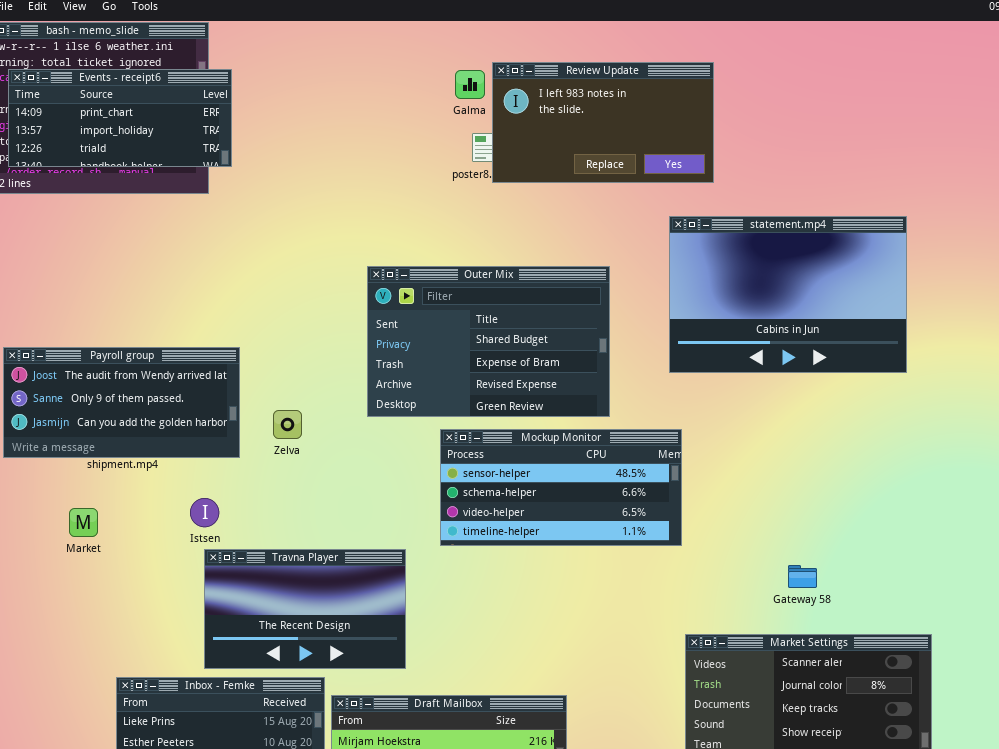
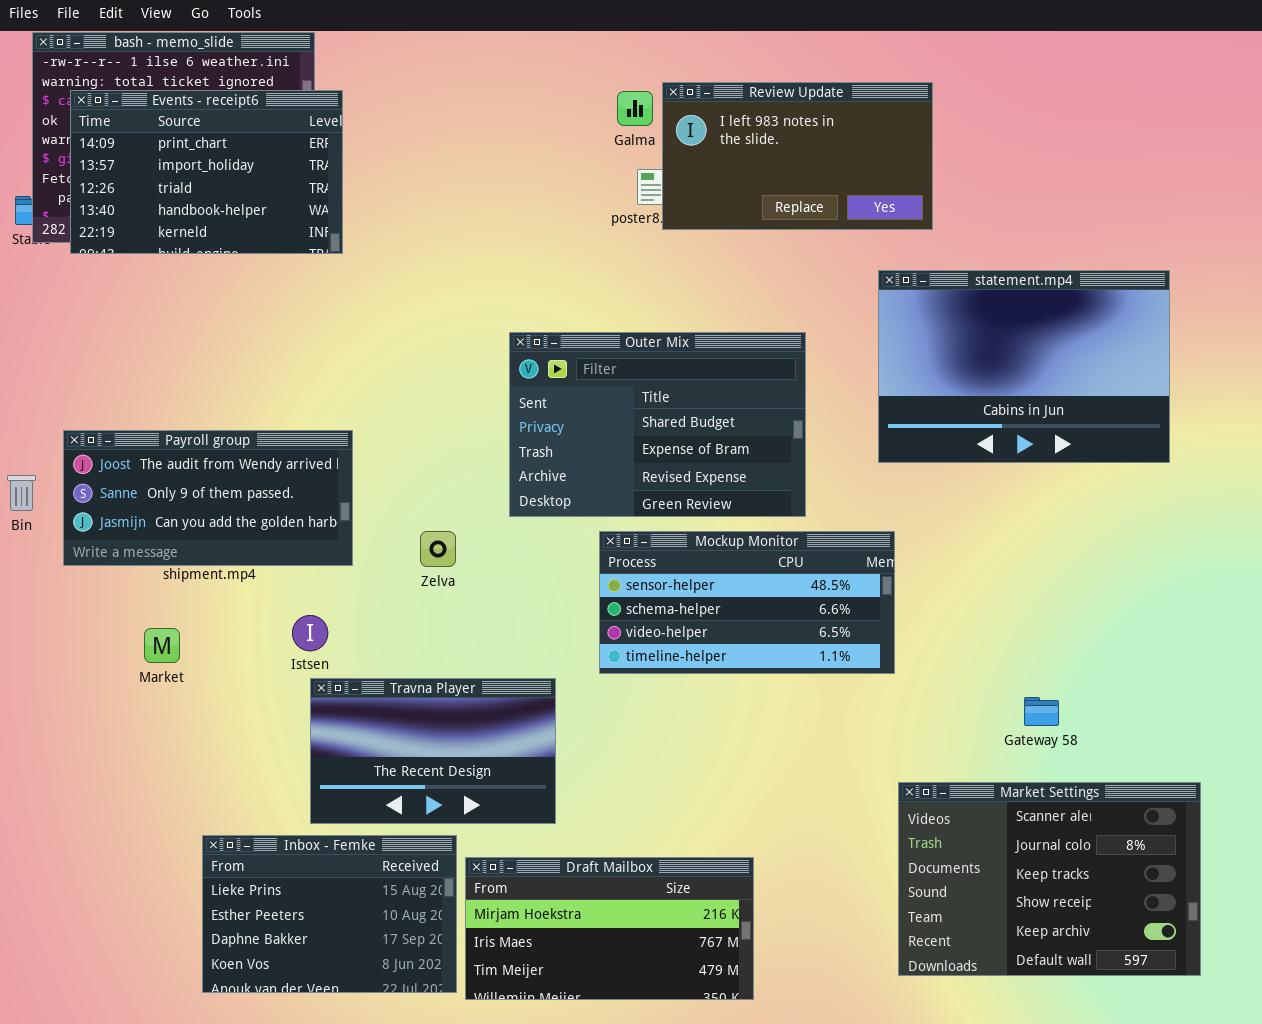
Events - receipt6: [8,69,232,167] -> [70,90,343,254], resized
Zelva: [273,410,302,439] -> [420,531,456,567], moved

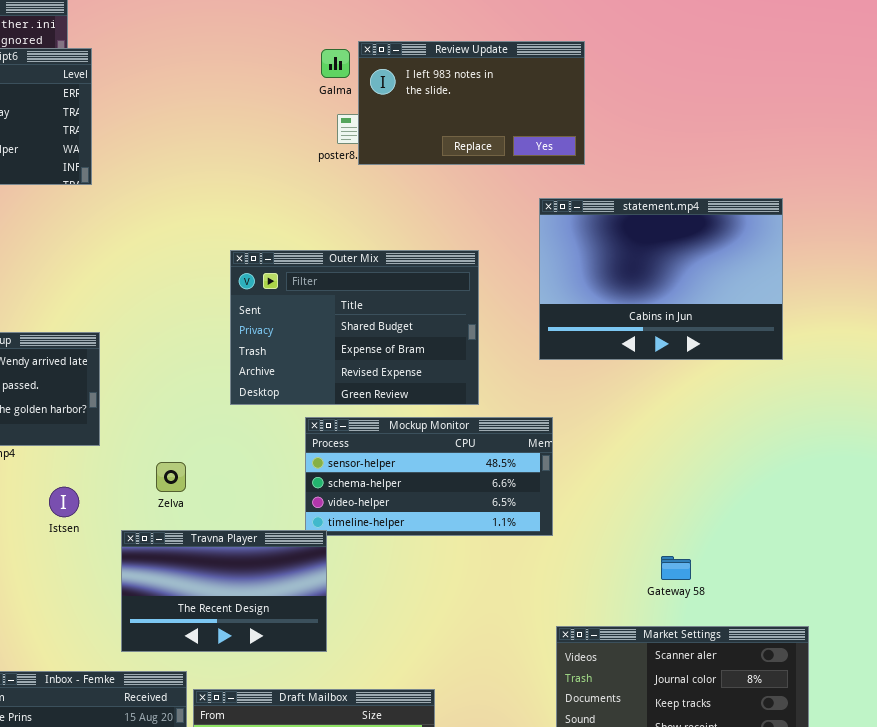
Zelva: [420,531,456,567] -> [156,462,186,492], moved
Travna Player: [310,678,556,824] -> [121,530,327,652], moved

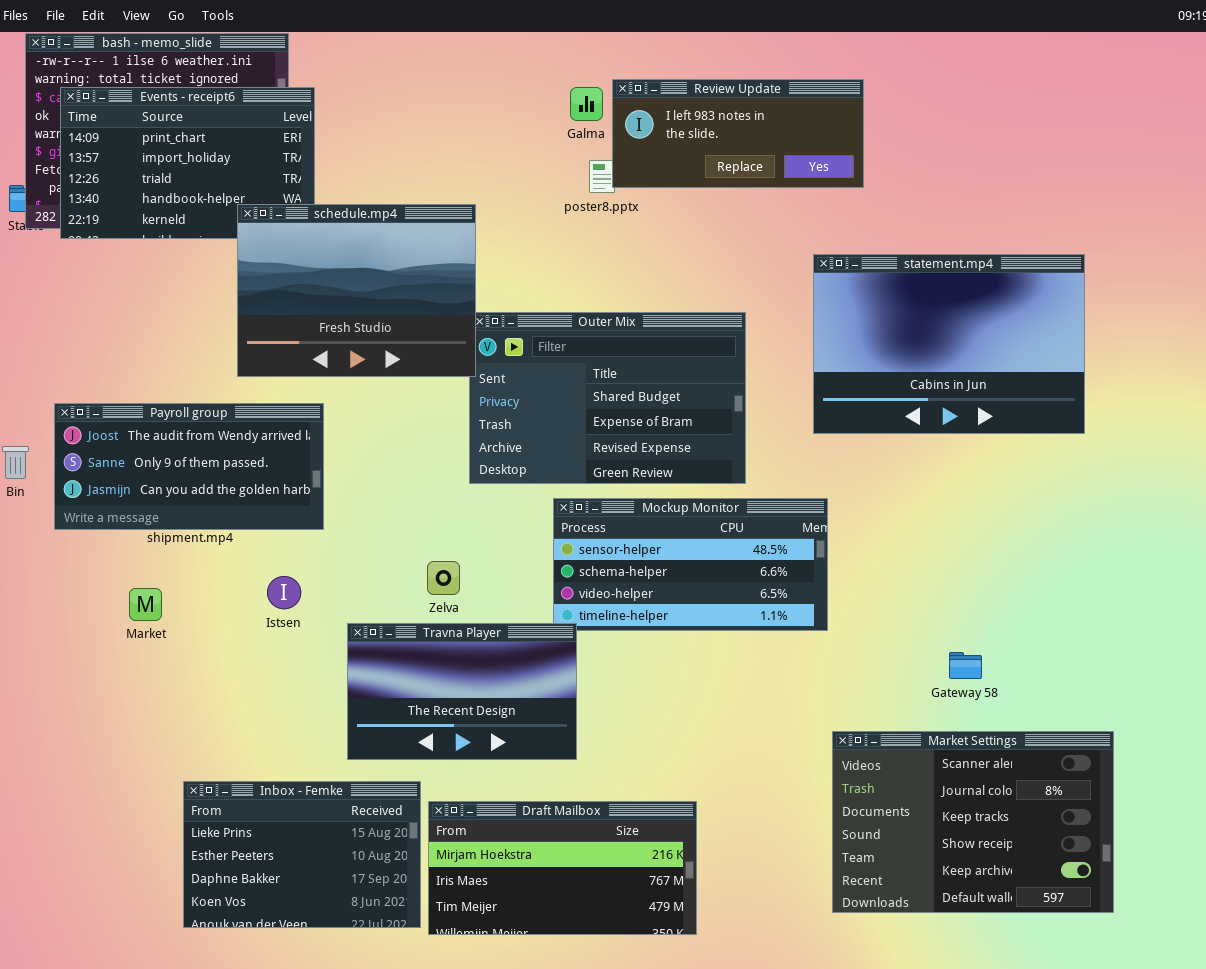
Review Update: [358,41,585,165] -> [612,79,864,188], resized
schedule.mp4: none -> [237,204,476,377], opened
Zelva: [156,462,186,492] -> [427,561,460,595], moved

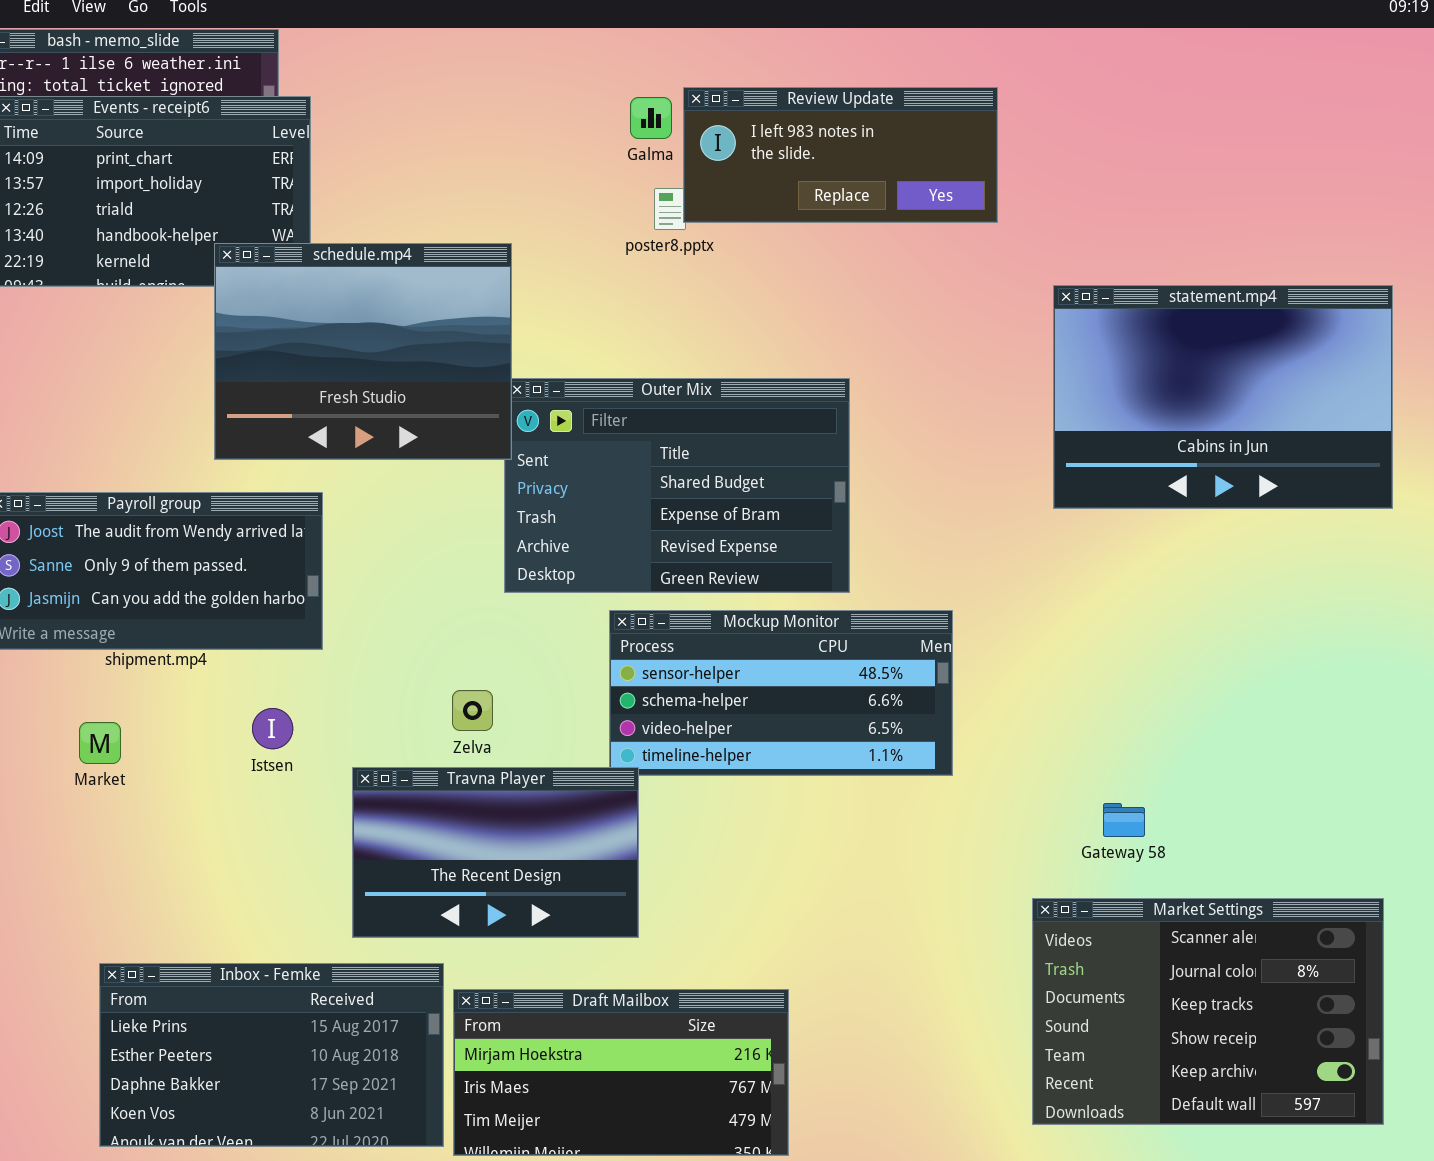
statement.mp4: [813,254,1085,434] -> [1053,285,1393,509], moved
Market Settings: [832,731,1114,913] -> [1032,898,1384,1125], moved
Inbox - Femke: [183,781,421,928] -> [99,963,444,1147], resized

